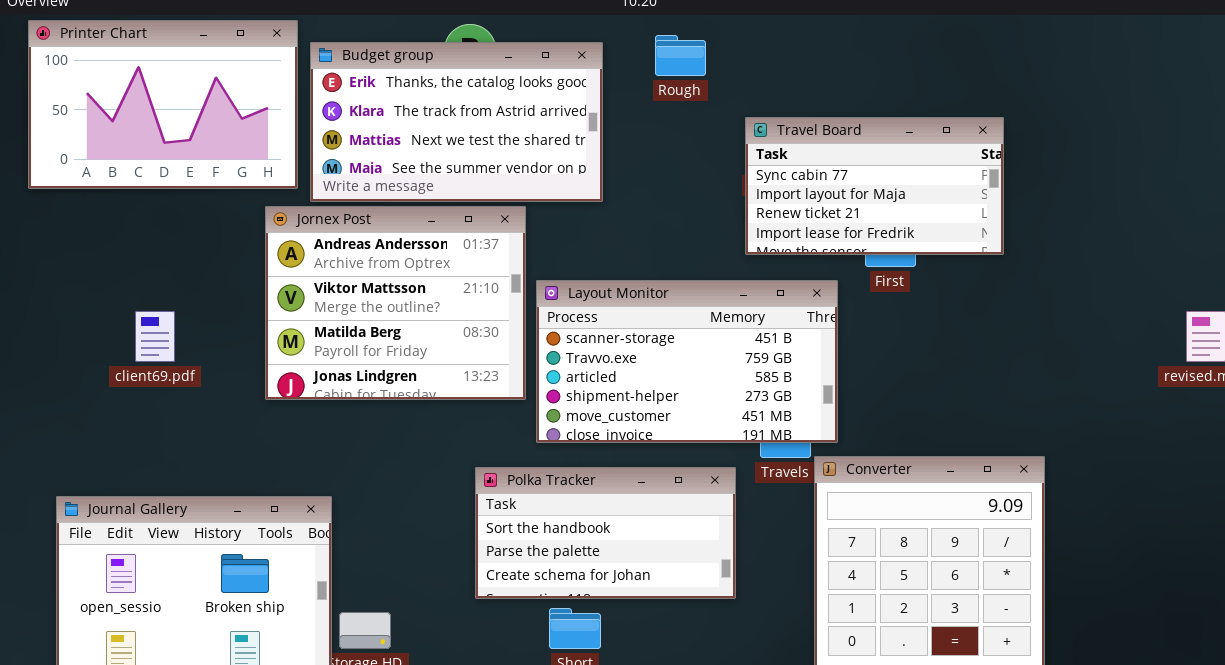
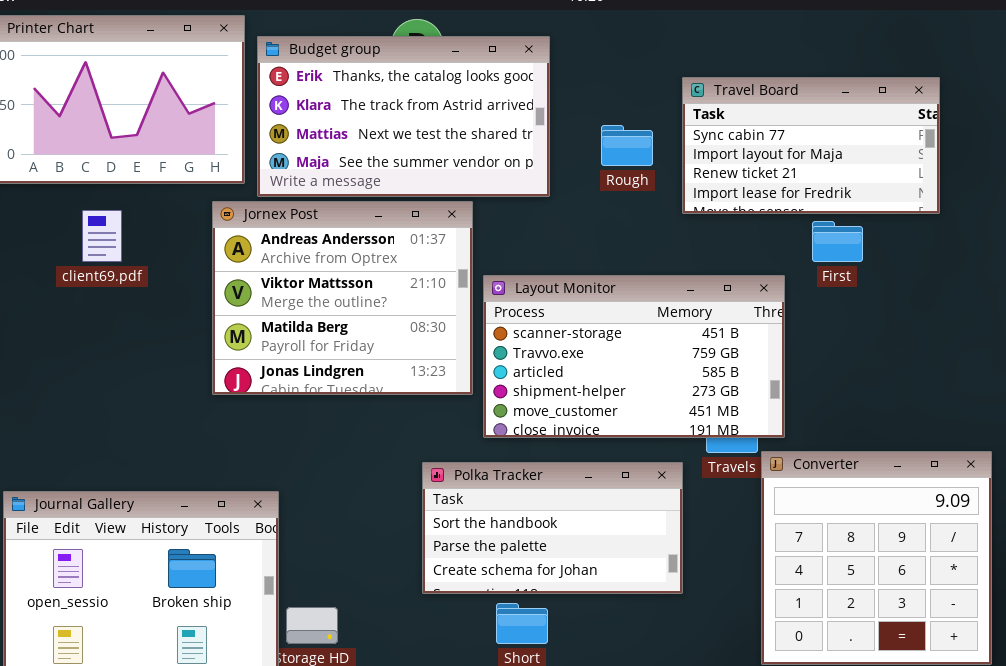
Rough: [655,35,706,76] -> [601,125,653,166], moved
Travel Board: [745,117,1004,255] -> [682,77,940,214], moved
client69.pdf: [135,311,175,362] -> [82,210,122,262], moved

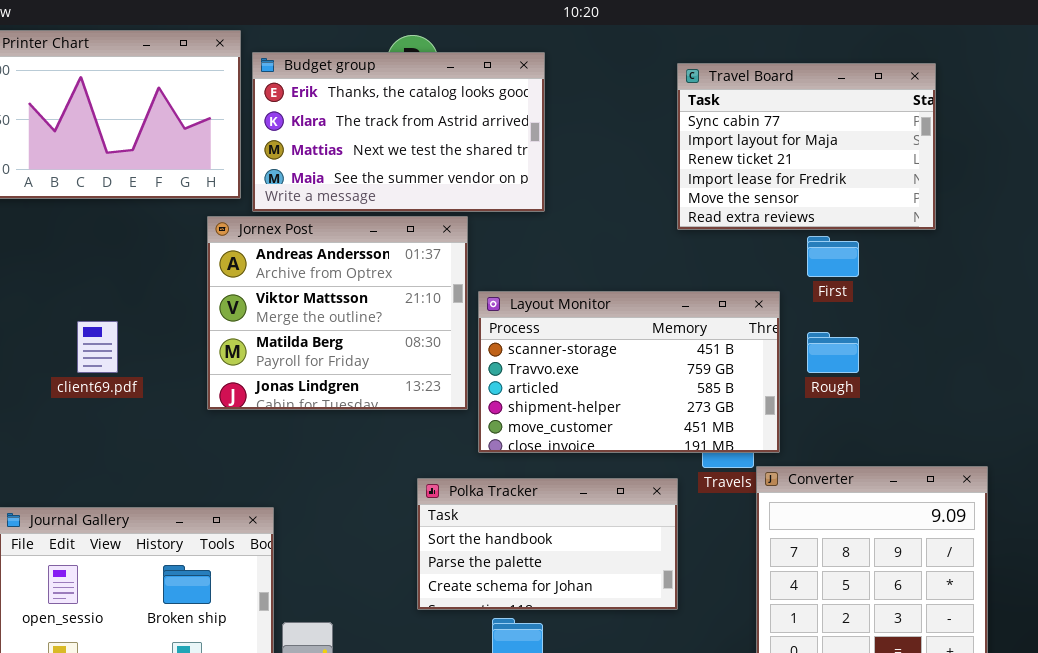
Travel Board: [682,77,940,214] -> [677,63,936,230], resized
Rough: [601,125,653,166] -> [807,332,859,373], moved
client69.pdf: [82,210,122,262] -> [77,321,118,373], moved

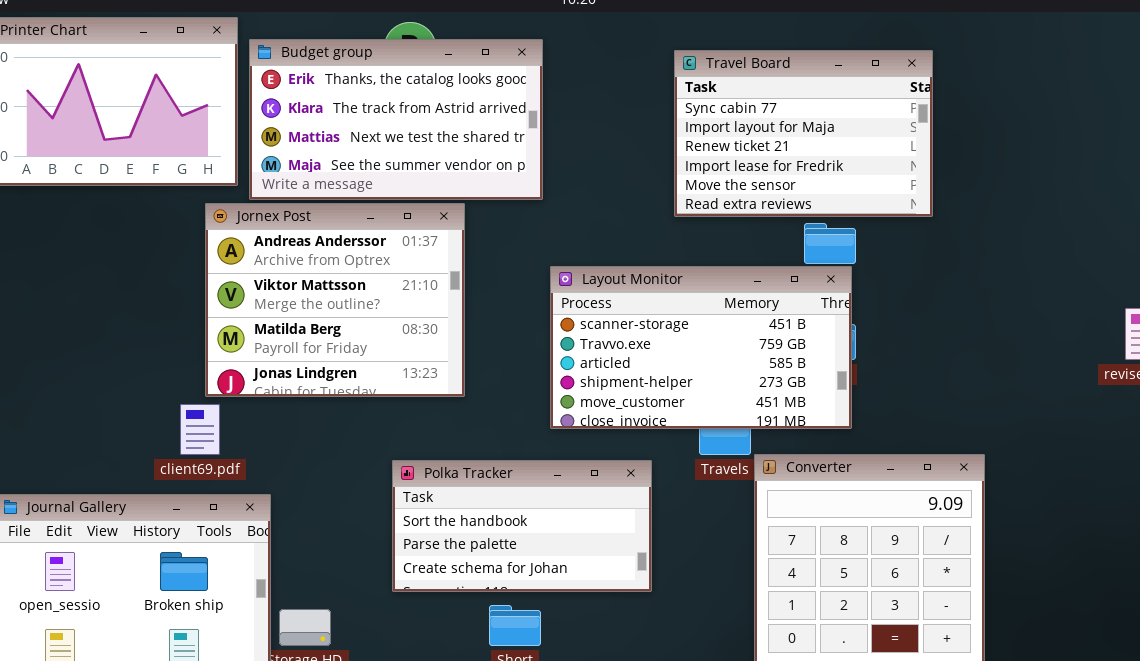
Layout Monitor: [478,291,780,453] -> [550,266,852,429], moved
client69.pdf: [77,321,118,373] -> [180,404,220,455], moved
Polka Tracker: [417,478,678,610] -> [392,460,652,592], moved

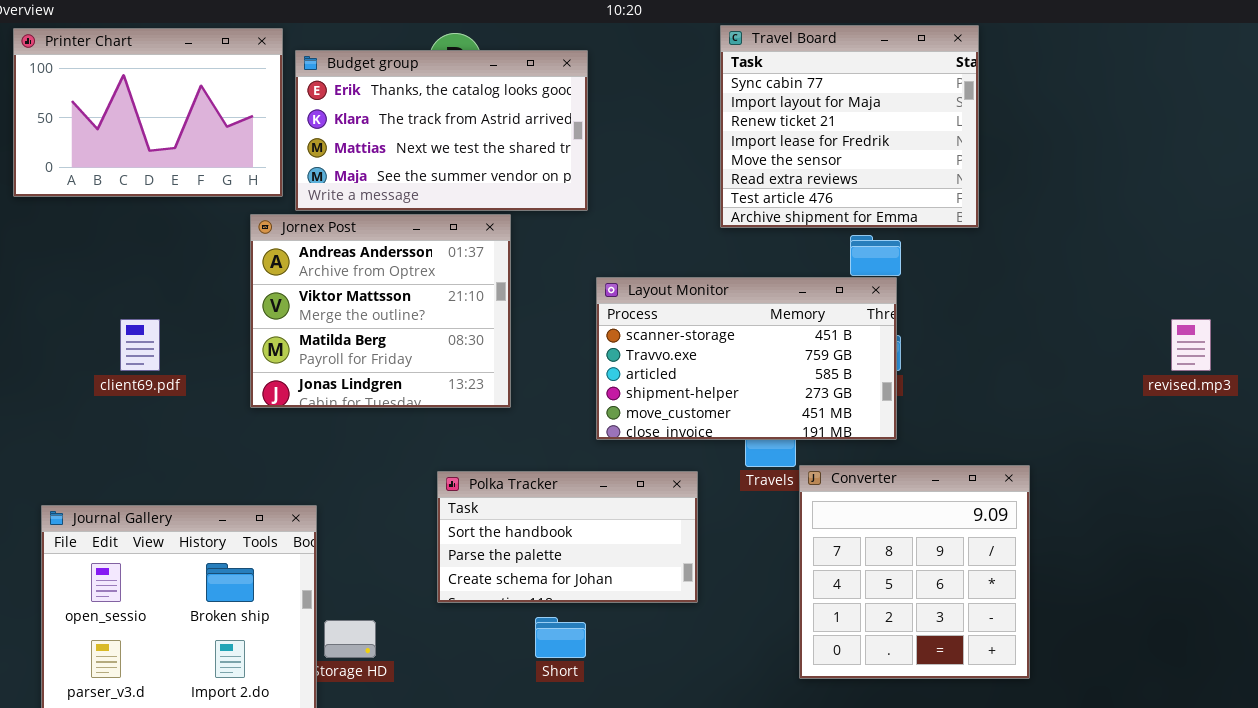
Travel Board: [674,50,933,217] -> [720,25,979,228], resized
client69.pdf: [180,404,220,455] -> [120,319,160,371], moved

